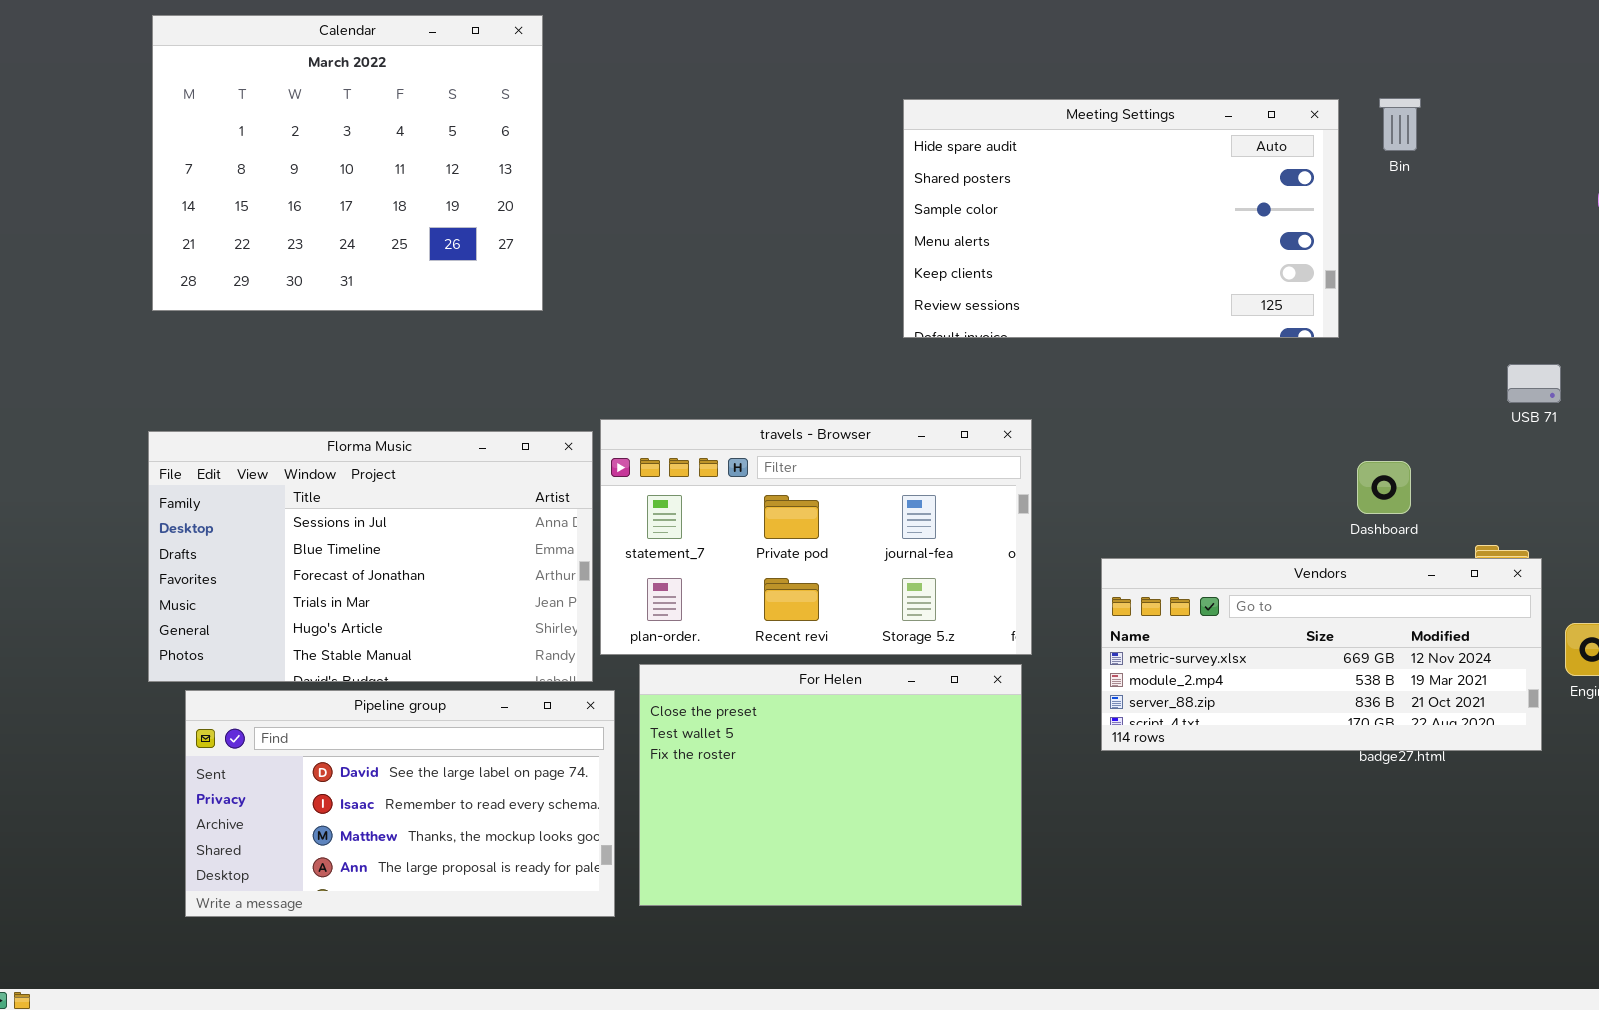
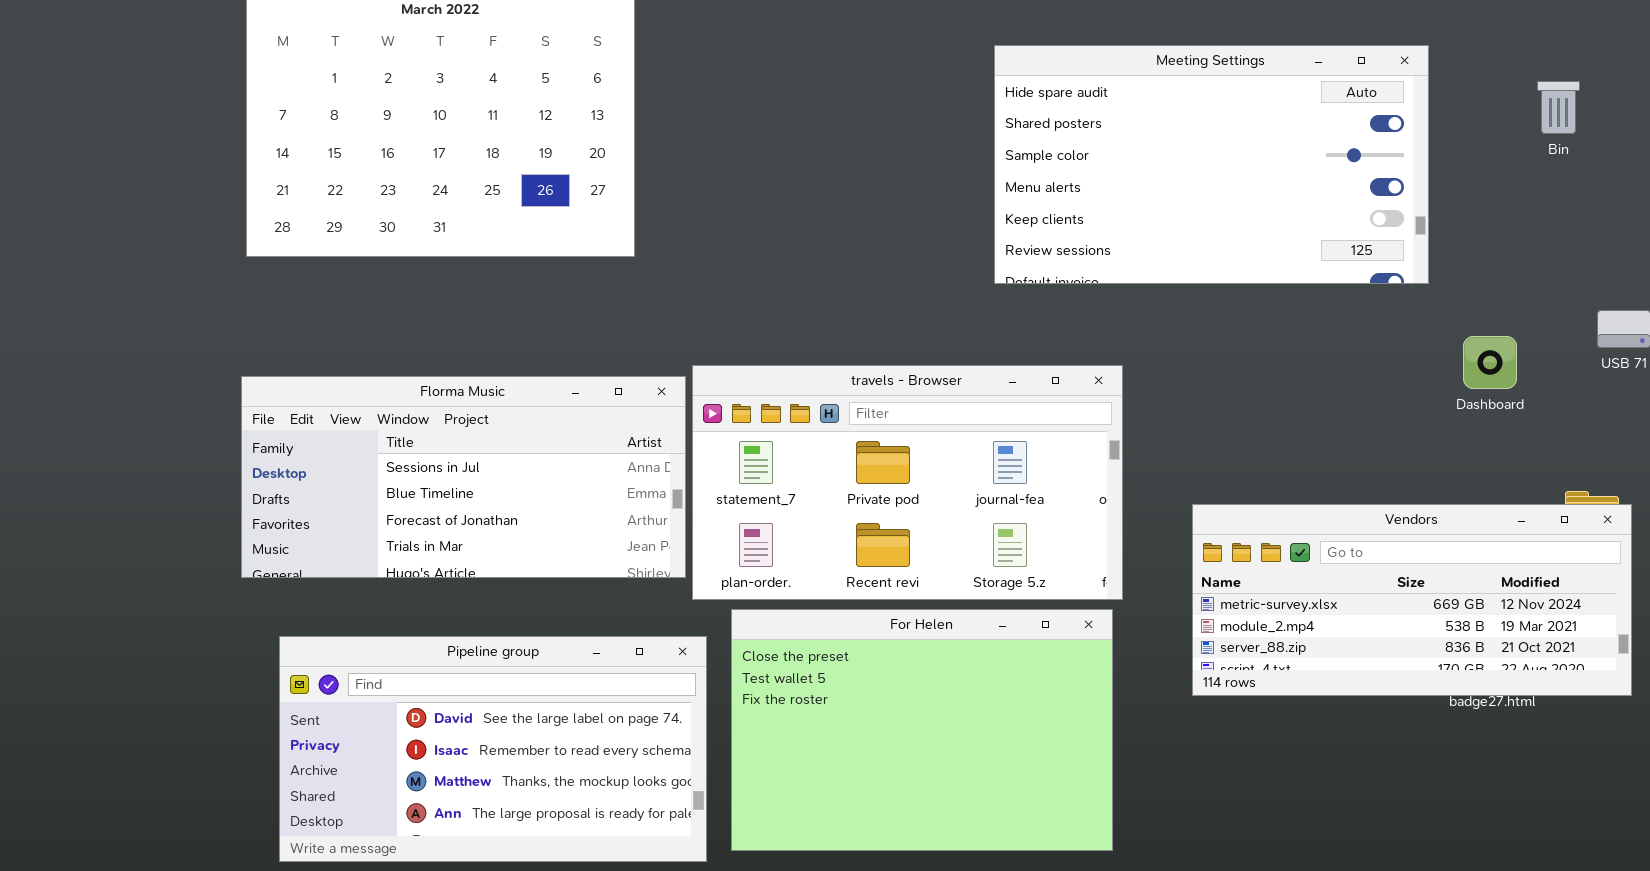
Bin: [1379,98,1421,151] -> [1537,81,1580,134], moved
Florma Music: [148,431,593,682] -> [241,376,686,578], resized
Dashboard: [1357,461,1411,514] -> [1463,336,1517,389], moved

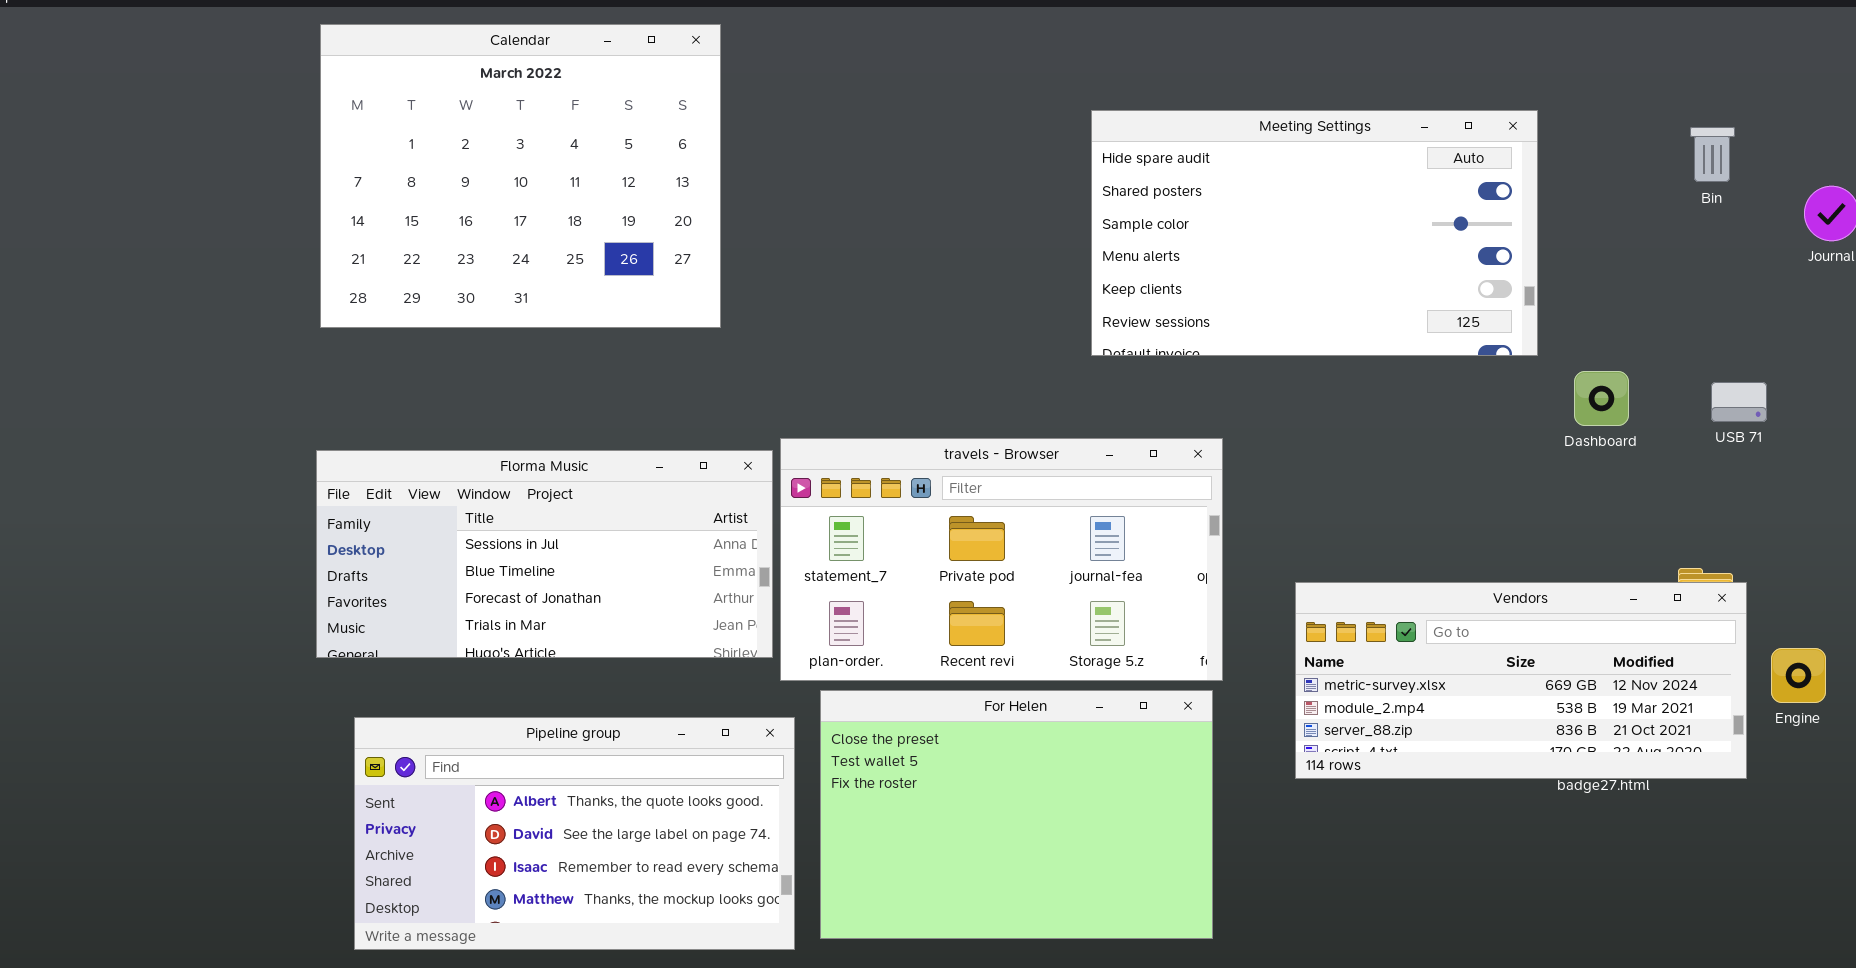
Bin: [1537,81,1580,134] -> [1690,127,1735,182], moved
Dashboard: [1463,336,1517,389] -> [1574,371,1629,426], moved
Pipeline group: [279,636,707,862] -> [354,717,795,950], scrolled up 1 row

